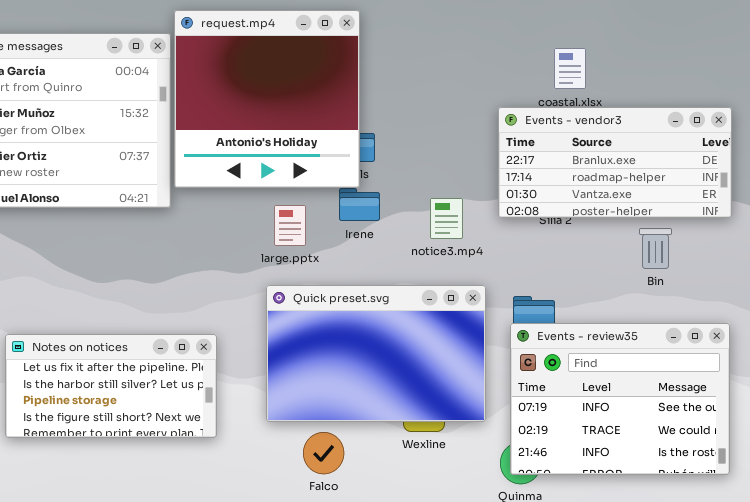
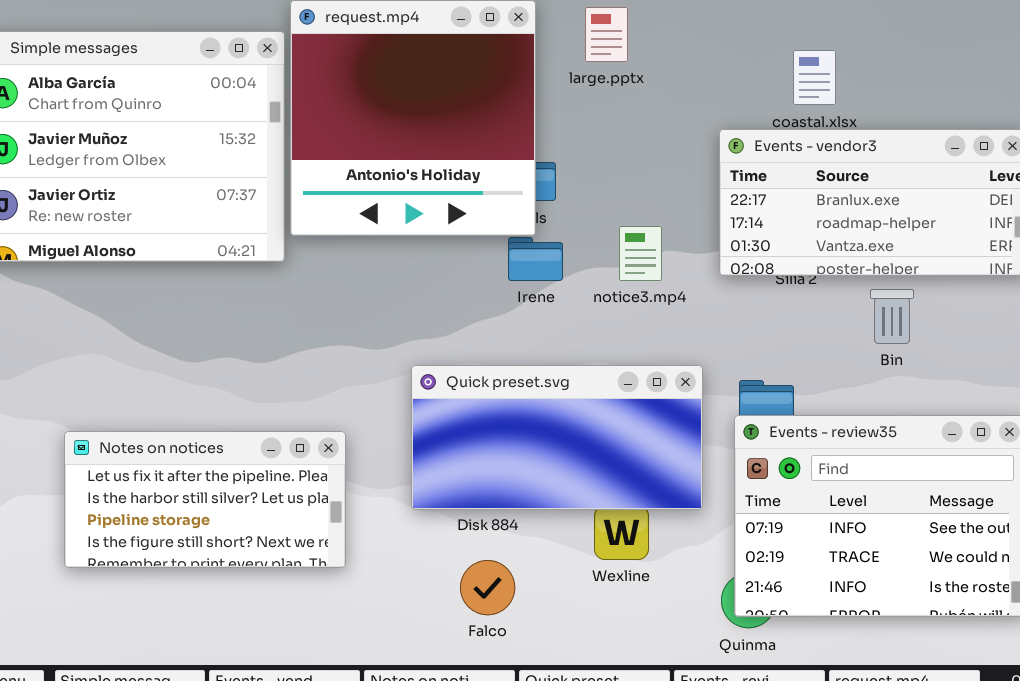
notice3.mp4: [430,198,463,239] -> [619,226,662,281], moved
large.pptx: [274,205,306,246] -> [585,7,628,62], moved
Bin: [639,228,672,269] -> [870,289,914,344], moved
Quick preset.svg: [266,285,486,422] -> [411,365,703,510], resized

